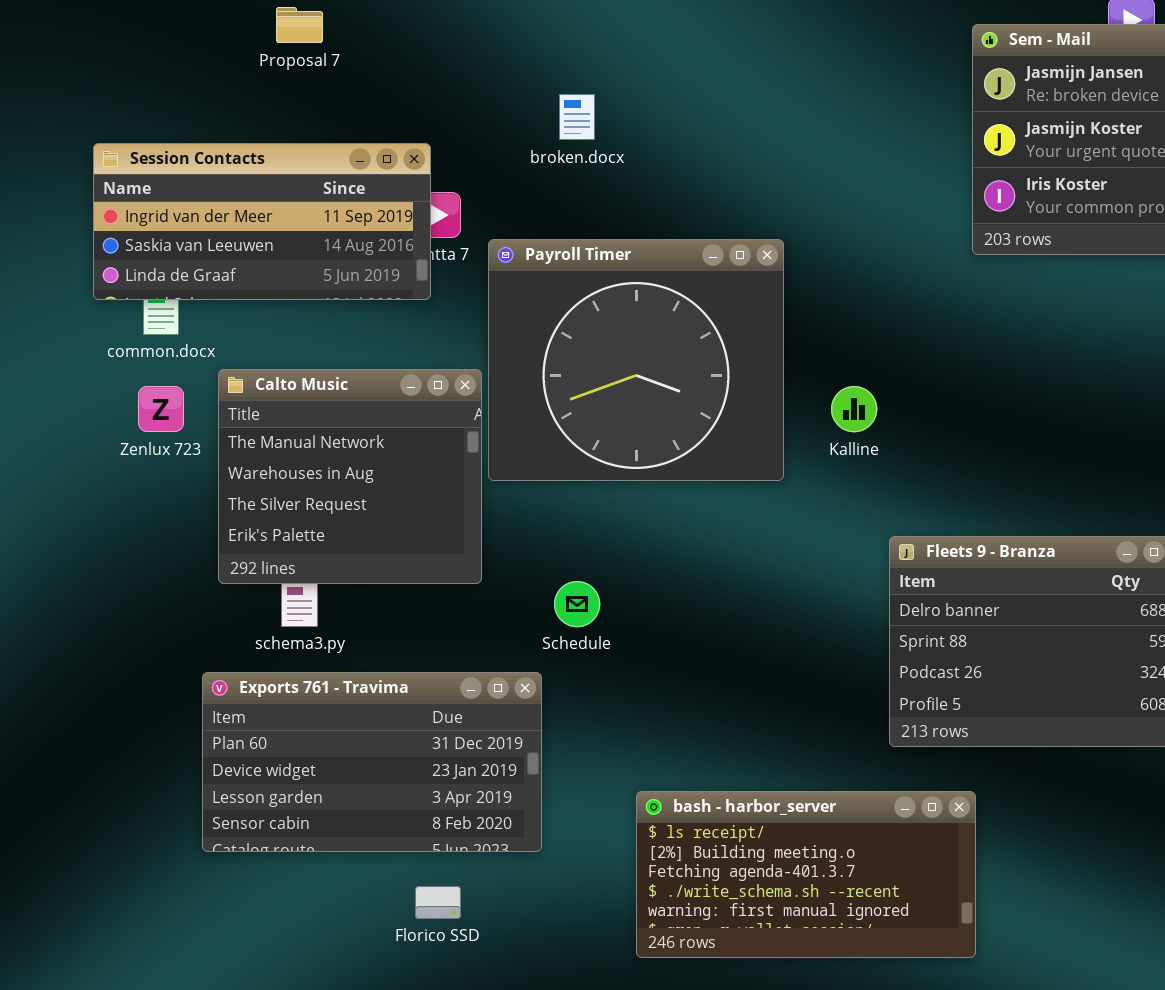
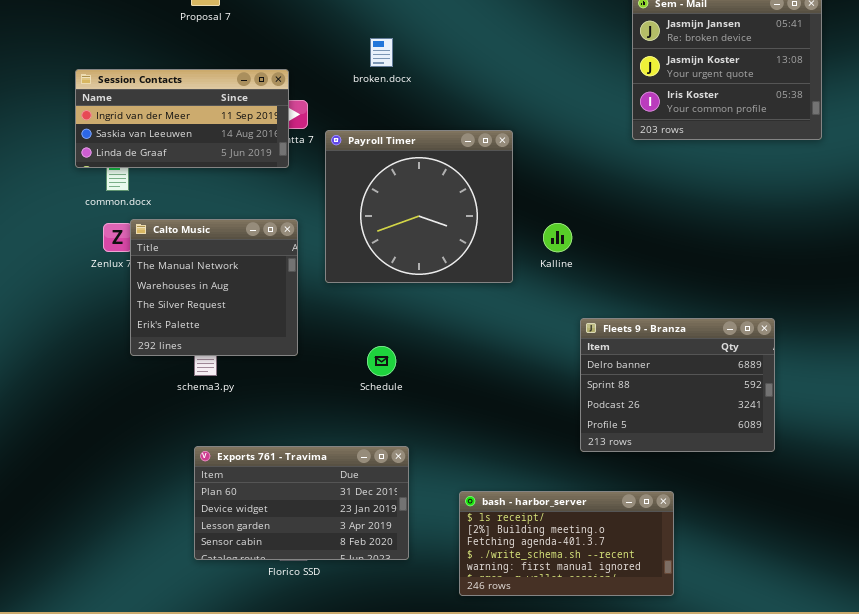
Calto Music: [218,369,482,584] -> [130,219,298,356], moved
Exports 761 - Travima: [202,672,542,852] -> [194,446,409,560], moved
bash - harbor_server: [636,791,976,958] -> [459,491,674,596], moved

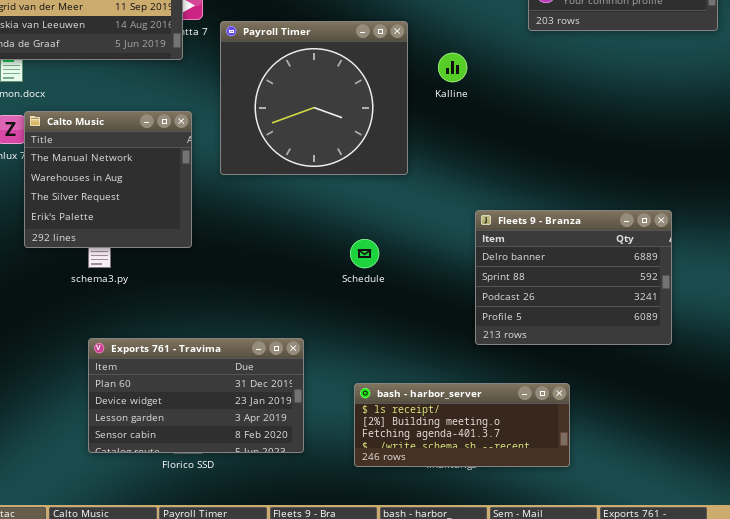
Kalline: [543,223,572,252] -> [438,53,467,82], moved
Schedule: [367,346,396,376] -> [350,239,379,268], moved
bash - harbor_server: [459,491,674,596] -> [354,383,570,467], resized

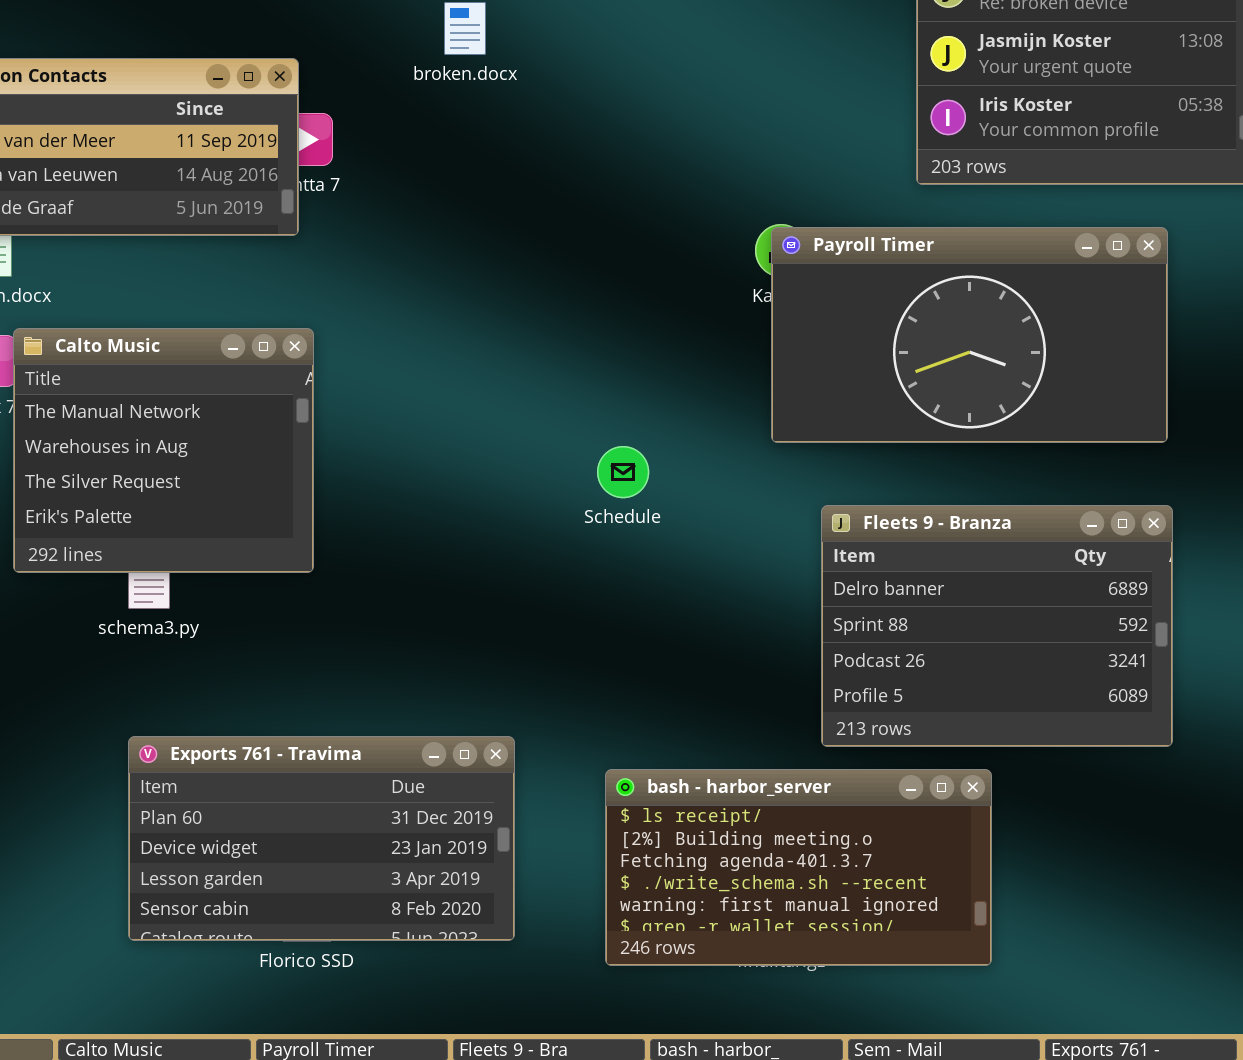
Payroll Timer: [220,21,408,175] -> [771,227,1168,443], moved, resized
Schedule: [350,239,379,268] -> [597,446,649,498], moved
bash - harbor_server: [354,383,570,467] -> [605,769,992,966], resized

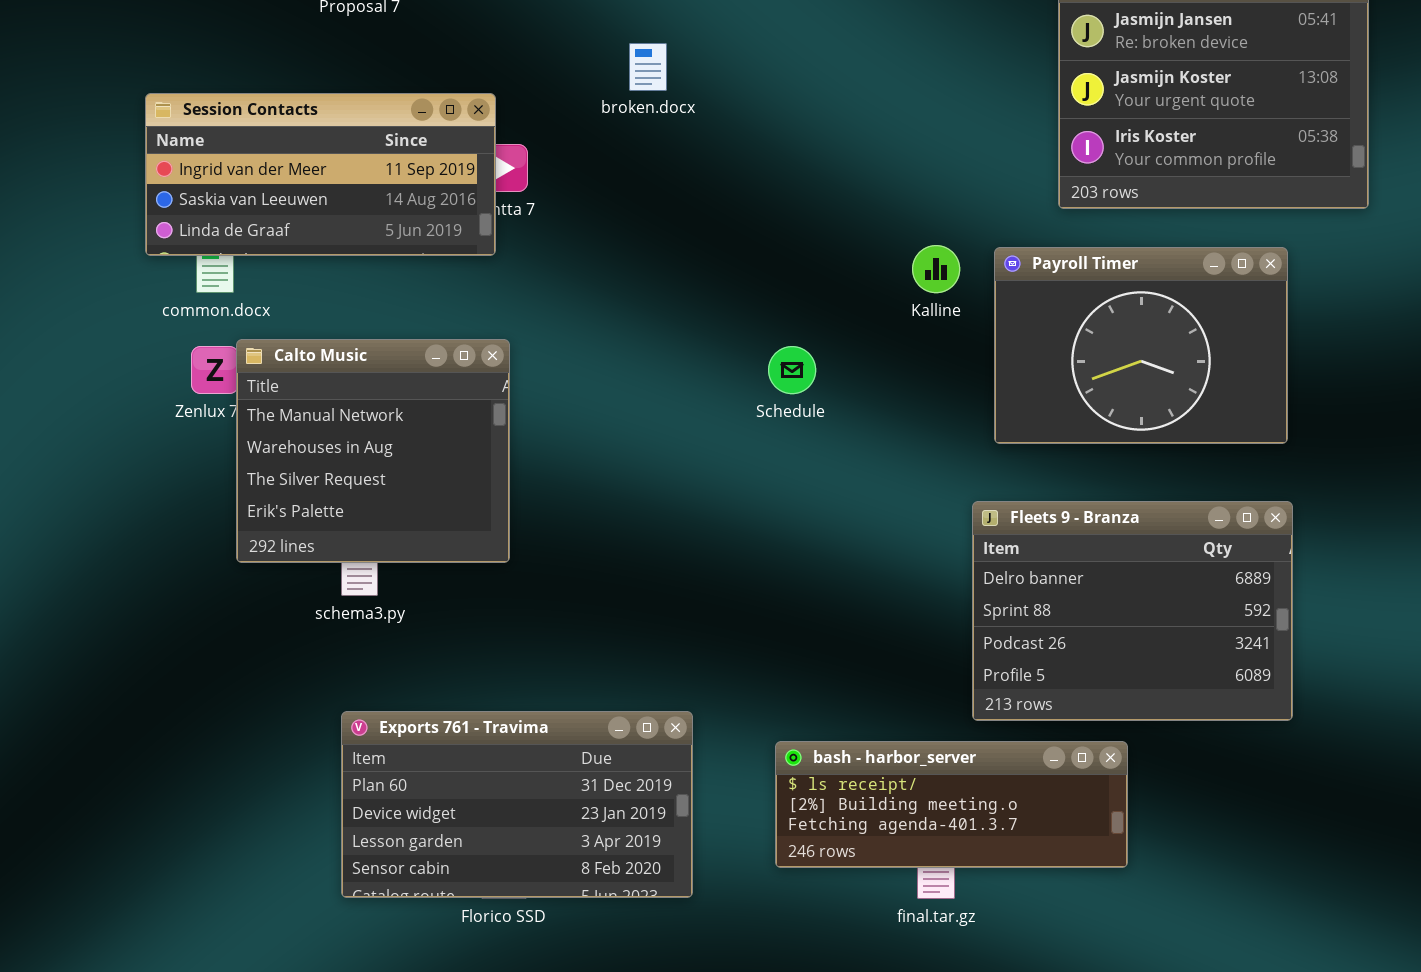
Payroll Timer: [771,227,1168,443] -> [994,247,1288,444], resized
Schedule: [597,446,649,498] -> [768,346,816,394], moved
bash - harbor_server: [605,769,992,966] -> [775,741,1128,868], resized

